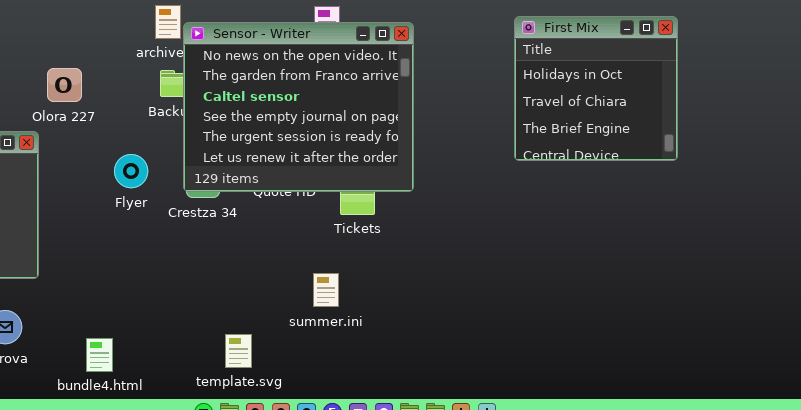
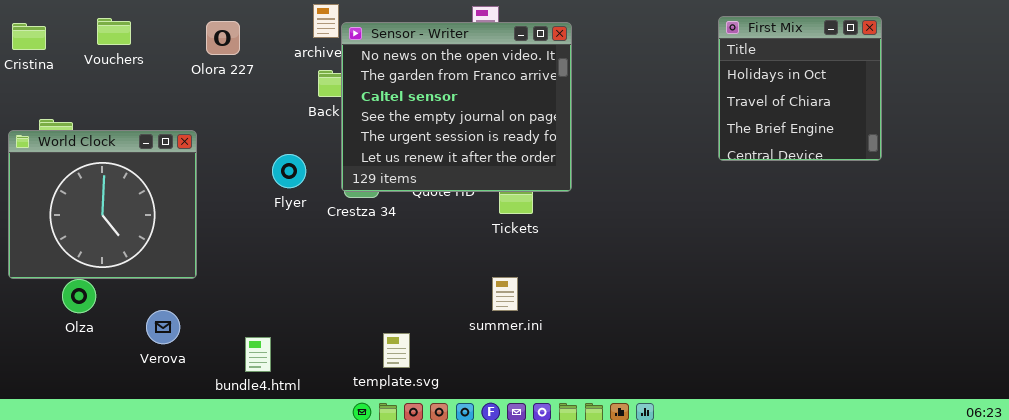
First Mix: [514,16,678,161] -> [718,16,882,161], moved
Olora 227: [47,68,82,102] -> [206,21,240,55], moved
summer.ini: [313,273,339,307] -> [492,277,518,311], moved

